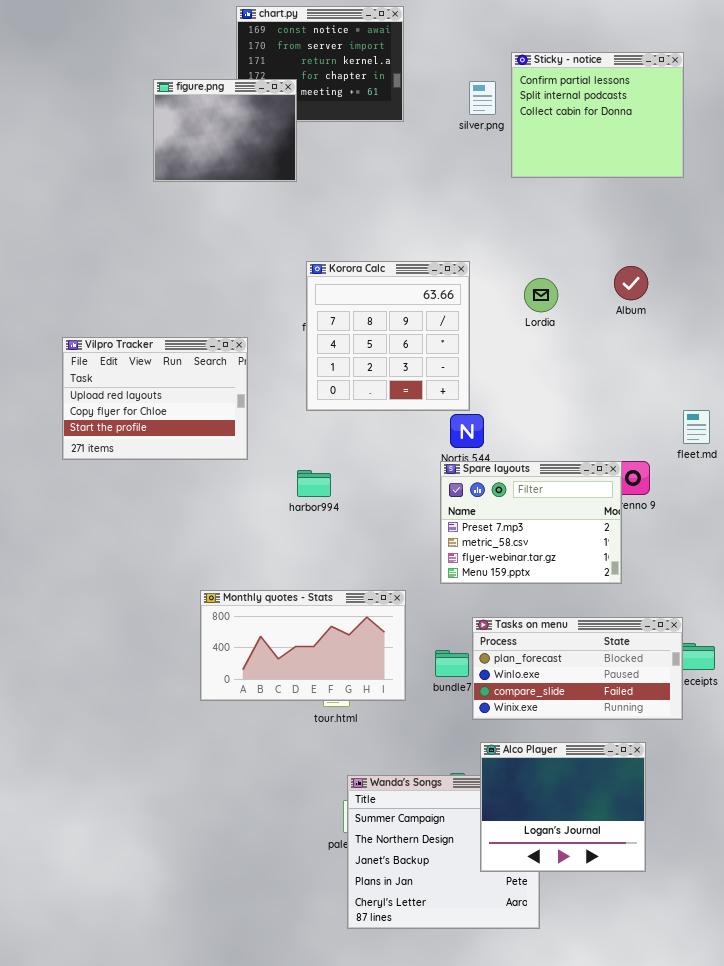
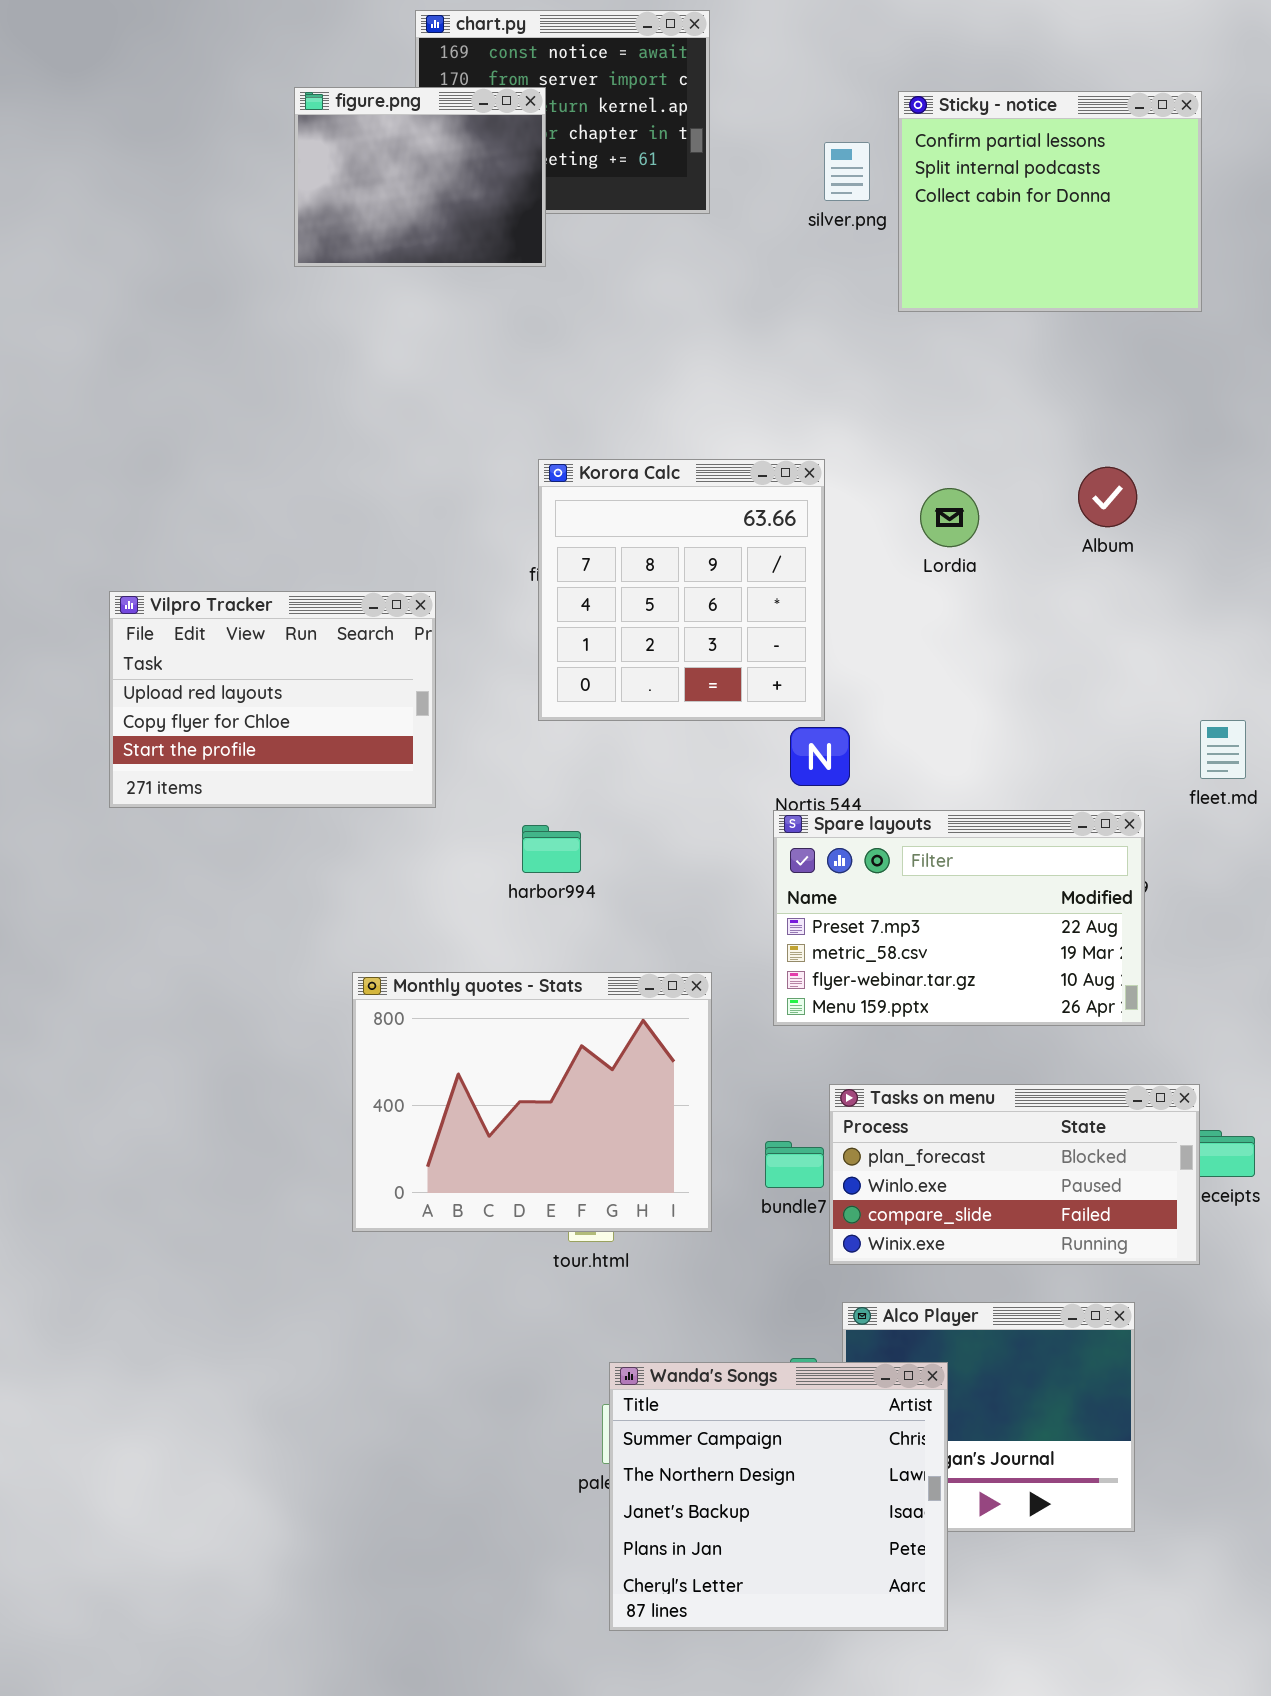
figure.png: [153,79,297,182] -> [294,87,546,267], moved
Spare layouts: [440,461,622,584] -> [773,810,1145,1026], resized
Monthly quotes - Stats: [200,590,406,701] -> [352,972,712,1232], resized
Wanda's Songs: [347,775,540,929] -> [609,1362,948,1631], raised

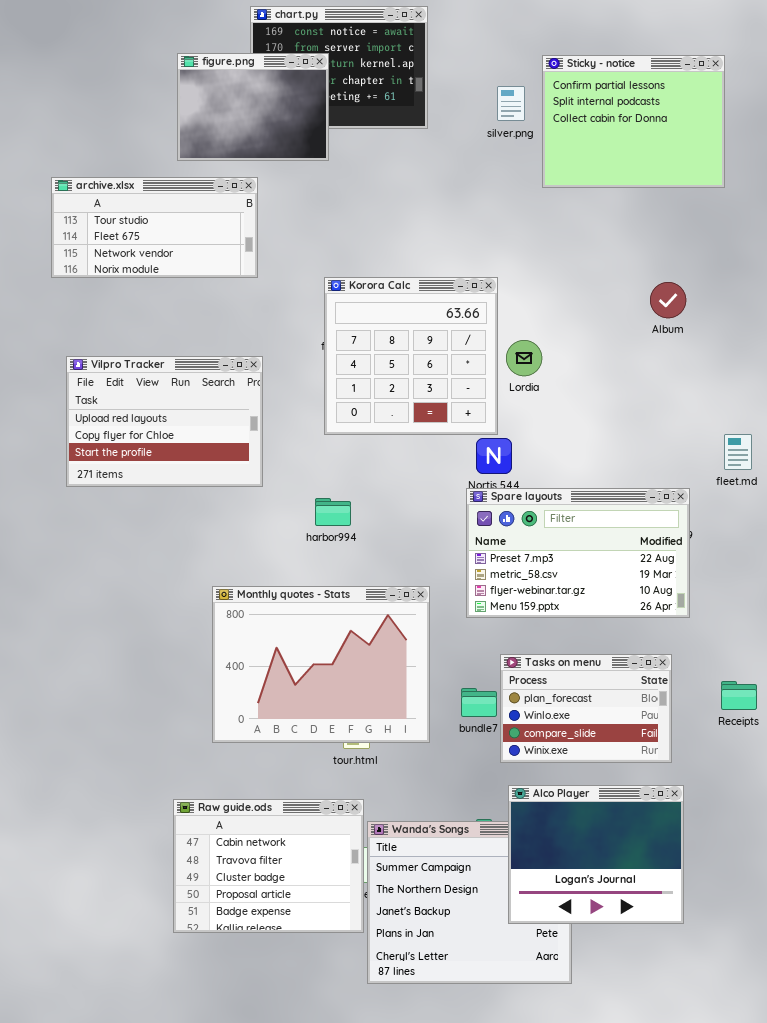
archive.xlsx: none -> [51,177,258,278], opened
Lordia: [920,488,979,547] -> [506,340,542,376], moved
Tasks on menu: [829,1084,1200,1265] -> [500,654,672,763], resized
Alco Player: [842,1302,1135,1532] -> [508,785,684,924], raised
Raw guide.ods: none -> [173,799,364,933], opened

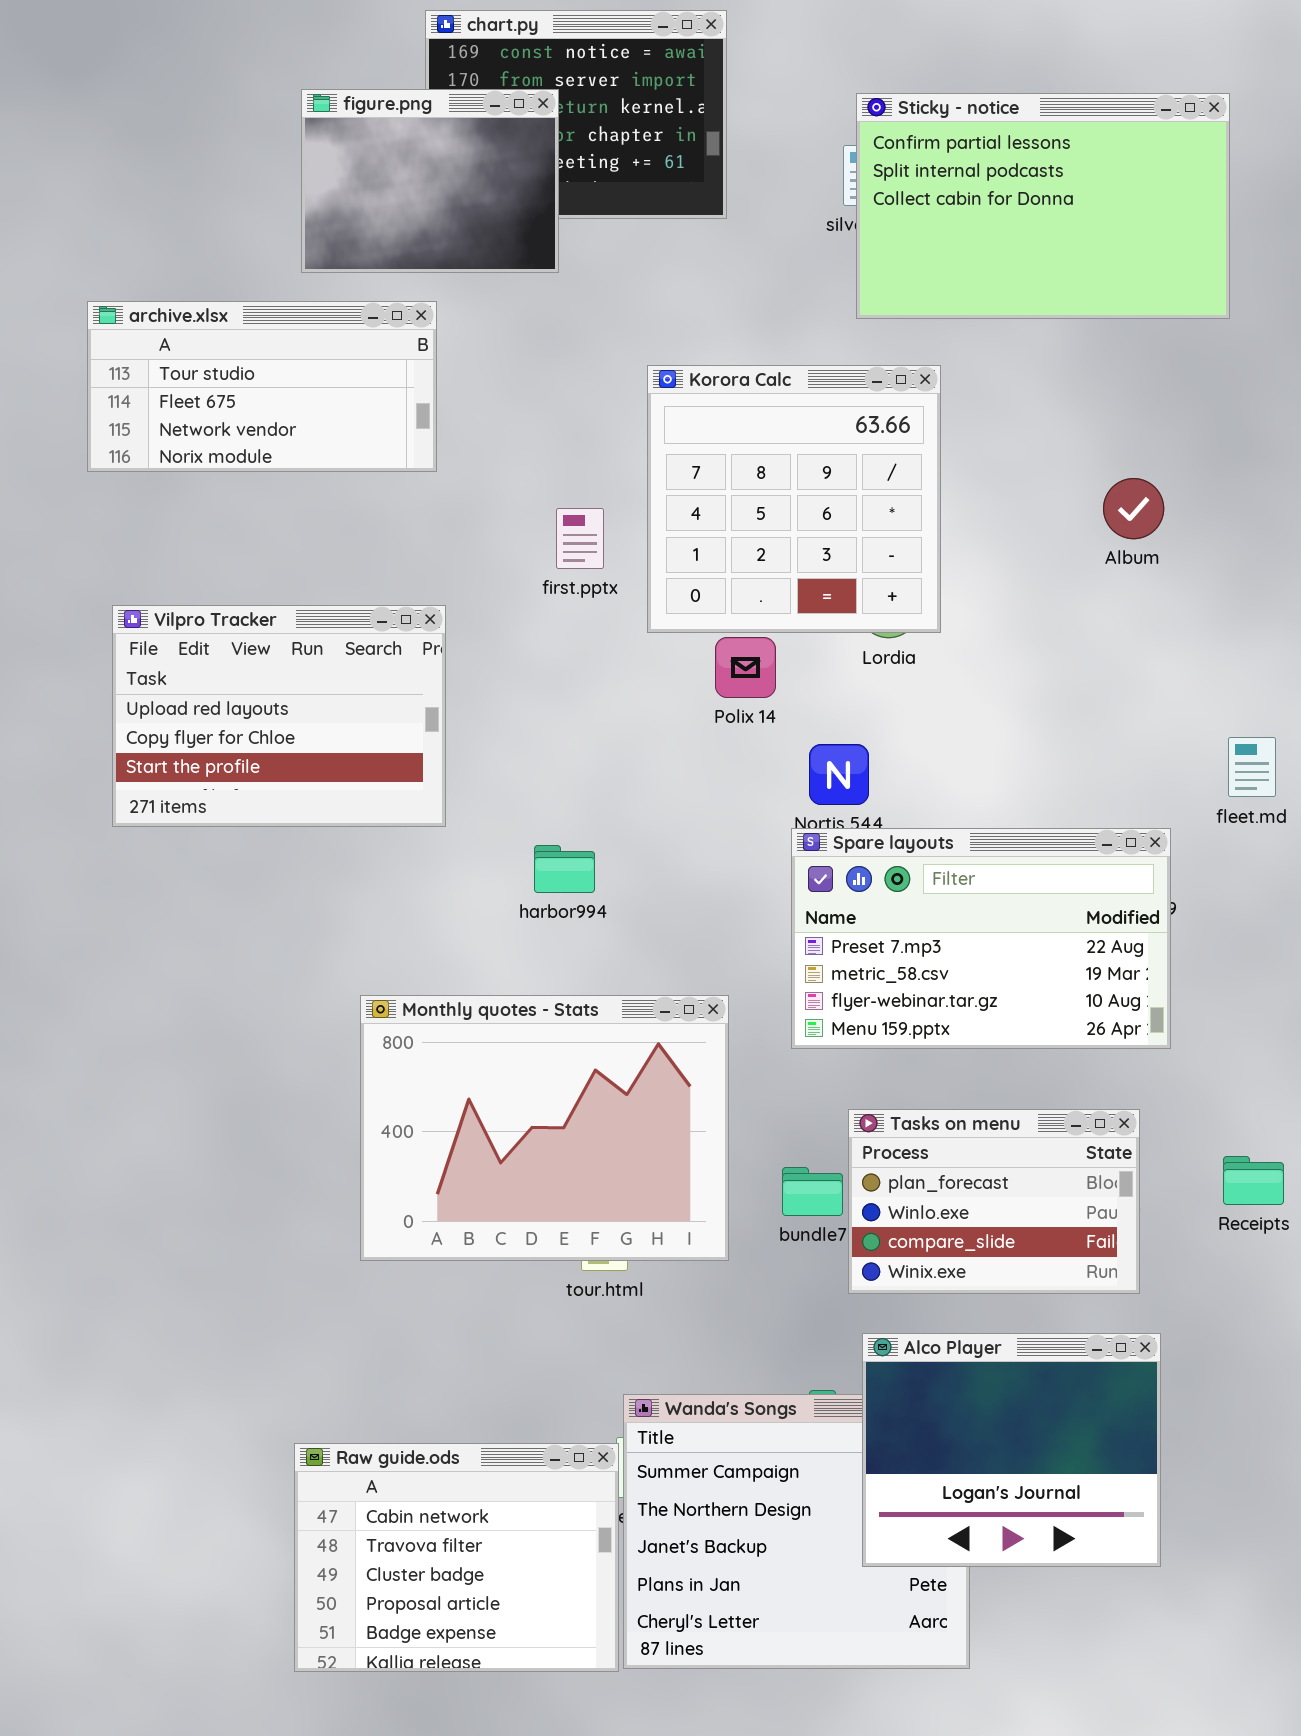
Sticky - notice: [542,55,725,188] -> [856,93,1230,319], resized
Korora Calc: [324,277,498,435] -> [647,365,941,633], moved
Raw guide.ods: [173,799,364,933] -> [294,1443,619,1672], moved

